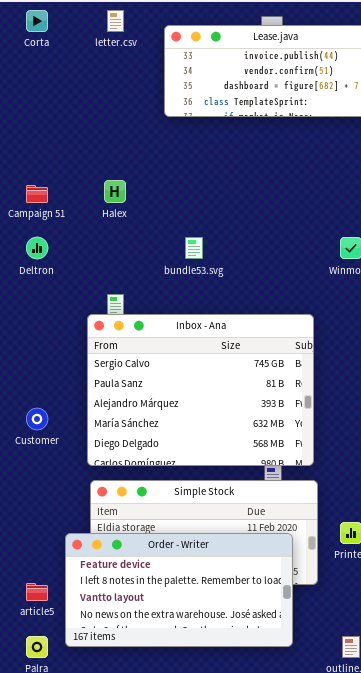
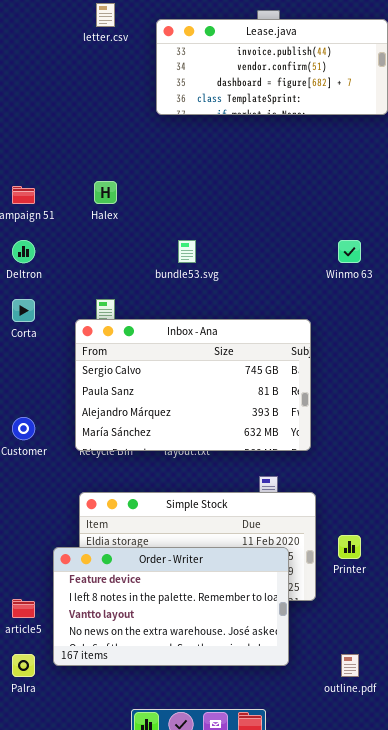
Corta: [26,10,48,32] -> [12,299,35,322], moved
Inbox - Ana: [87,314,314,466] -> [75,319,311,451], resized

